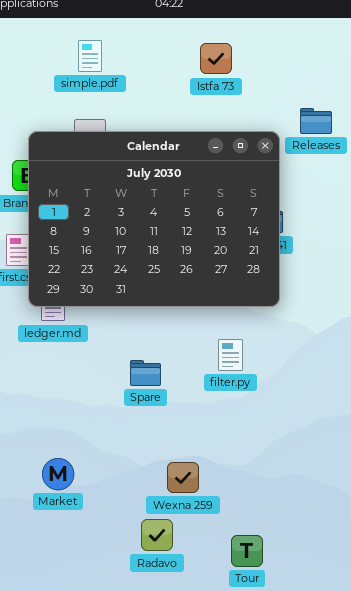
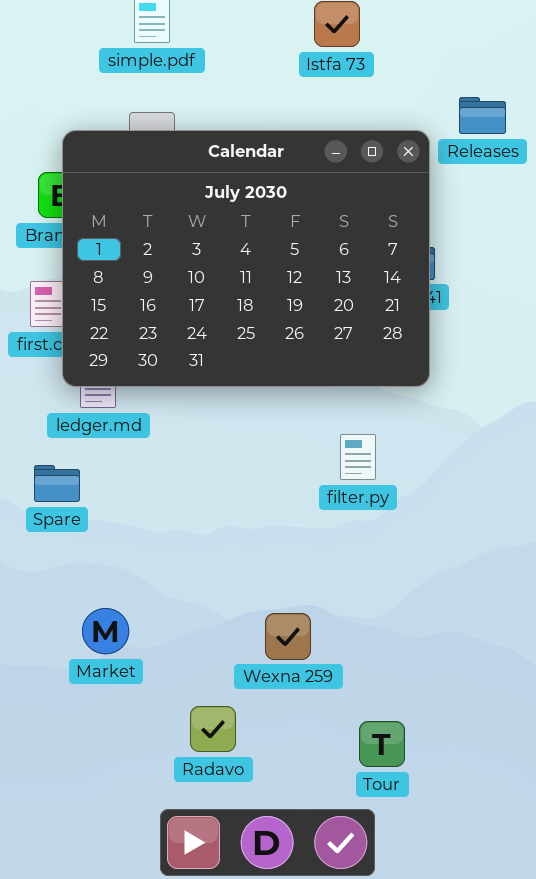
Spare: [130,360,161,386] -> [34,465,80,502], moved
Radavo: [141,519,173,551] -> [190,706,236,752], moved

